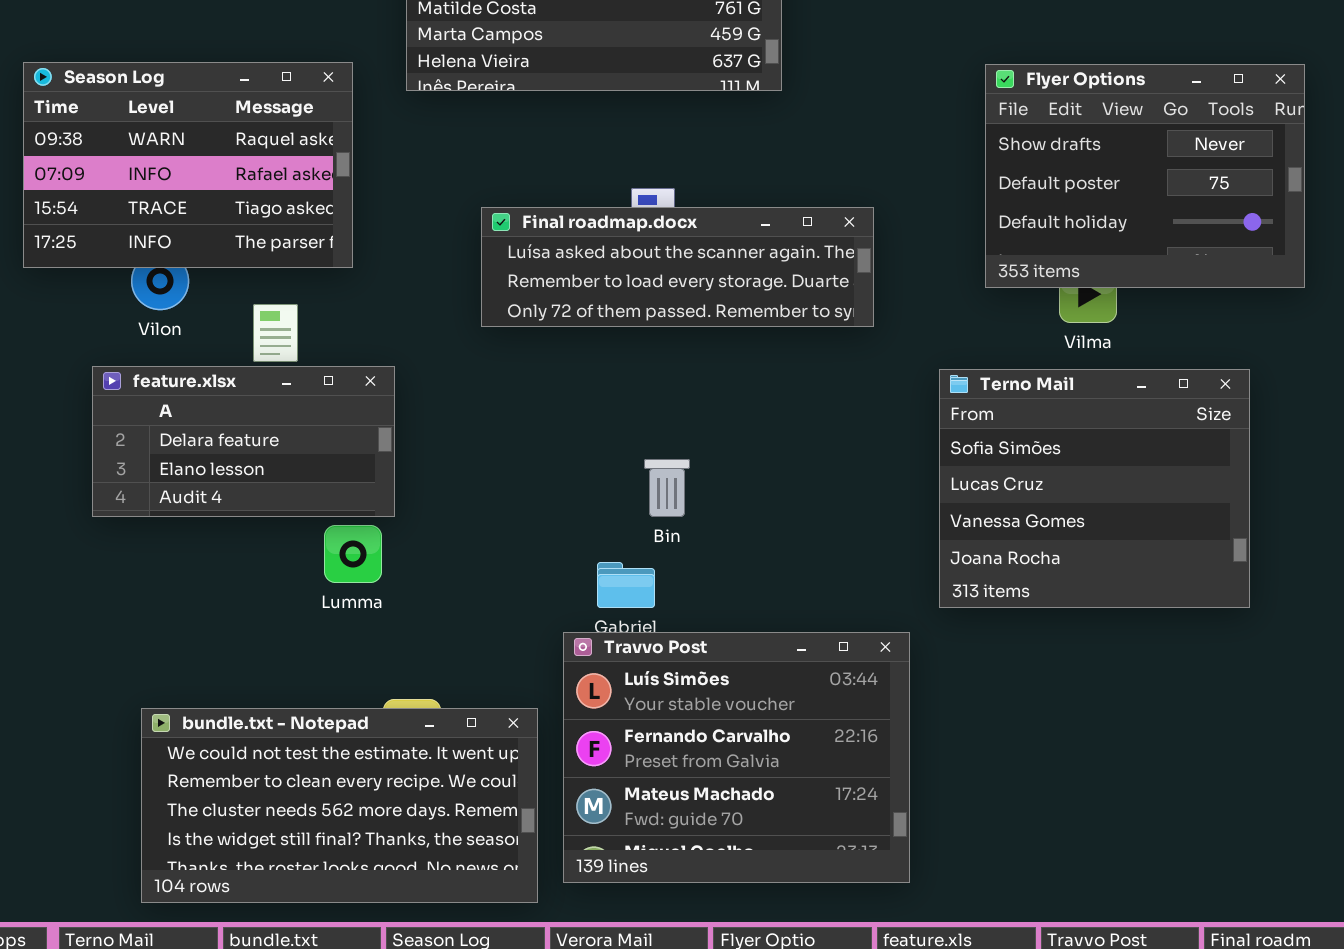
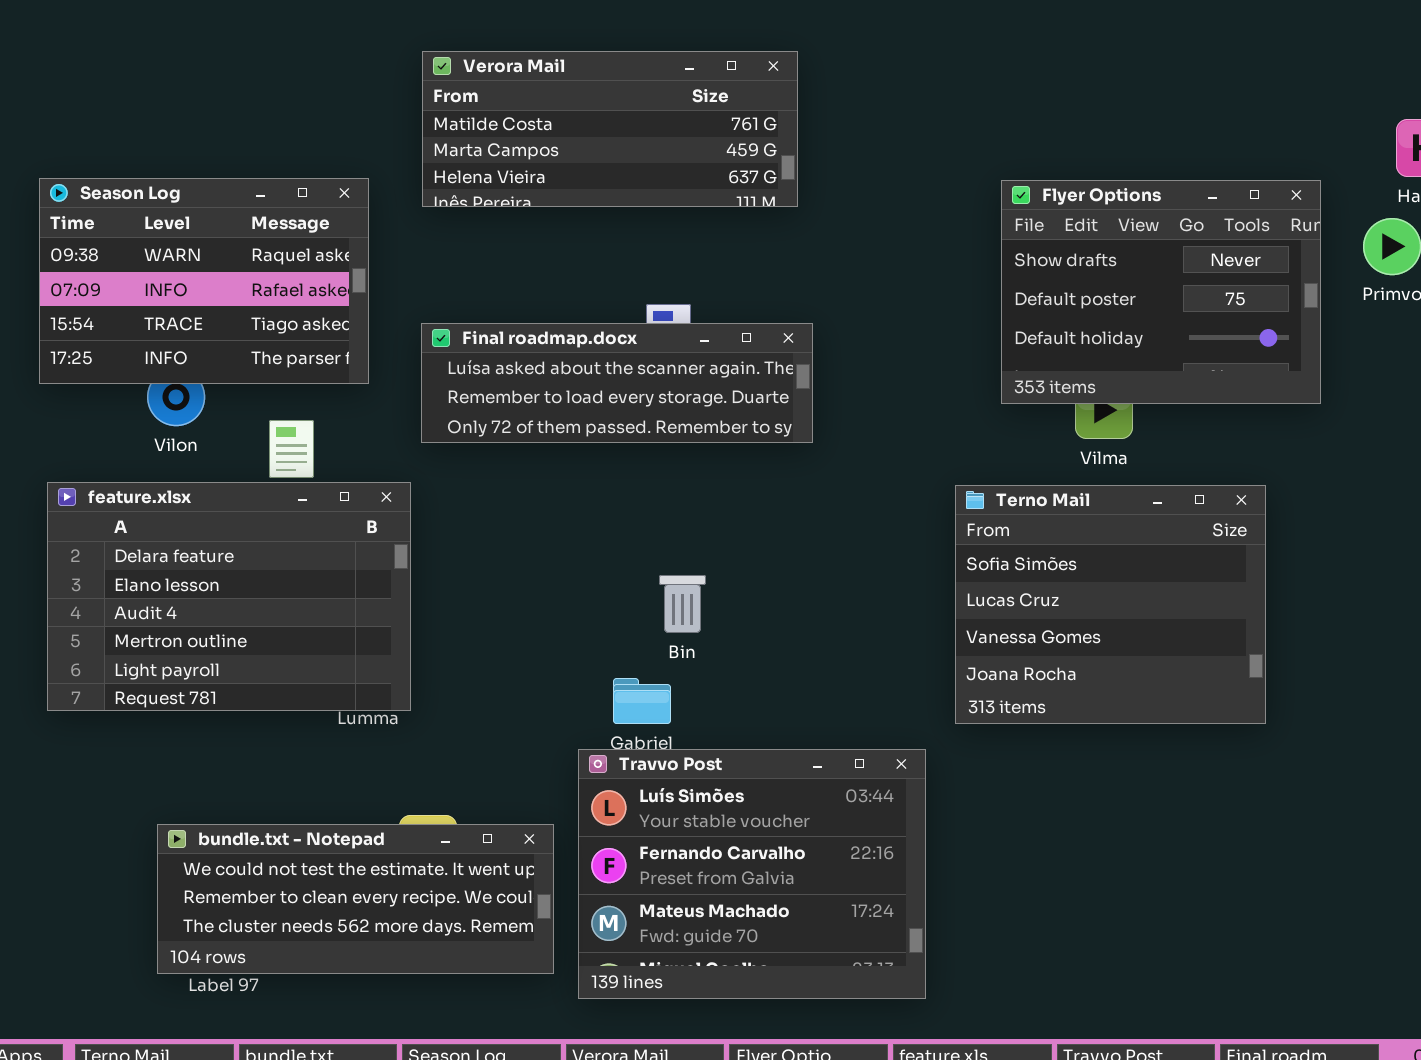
Final roadmap.docx: [481,207,874,327] -> [421,323,813,443], moved
feature.xlsx: [92,366,395,517] -> [47,482,411,711], resized
bundle.txt - Notepad: [141,708,538,903] -> [157,824,554,974], resized

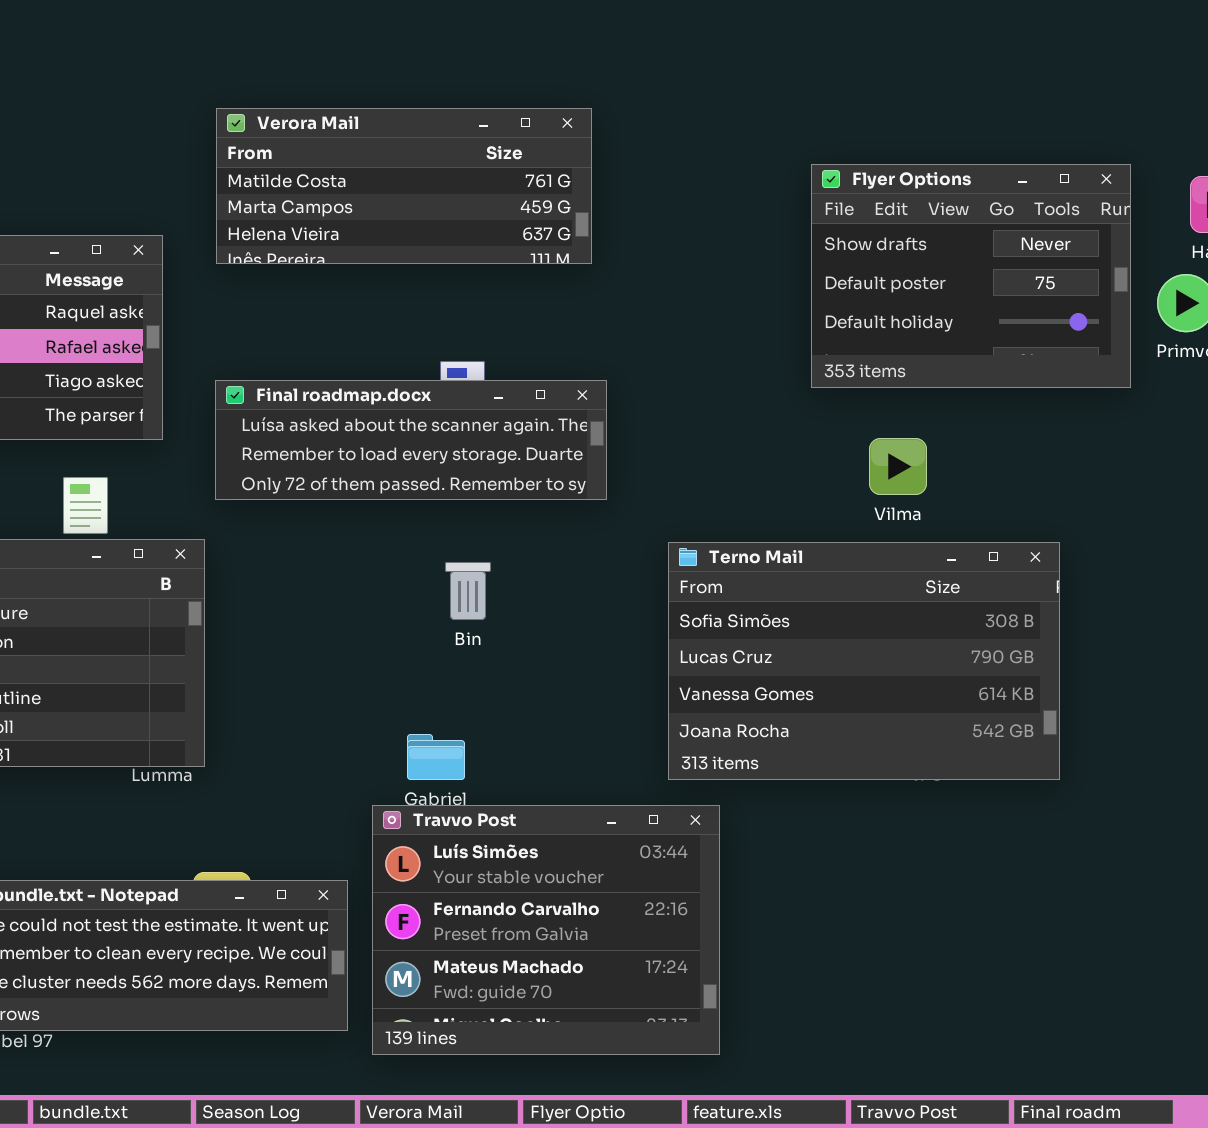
Flyer Options: [1001,180,1321,404] -> [811,164,1131,388], moved
Terno Mail: [955,485,1266,724] -> [668,542,1060,780], resized
Bin: [659,575,706,633] -> [445,562,491,620], moved

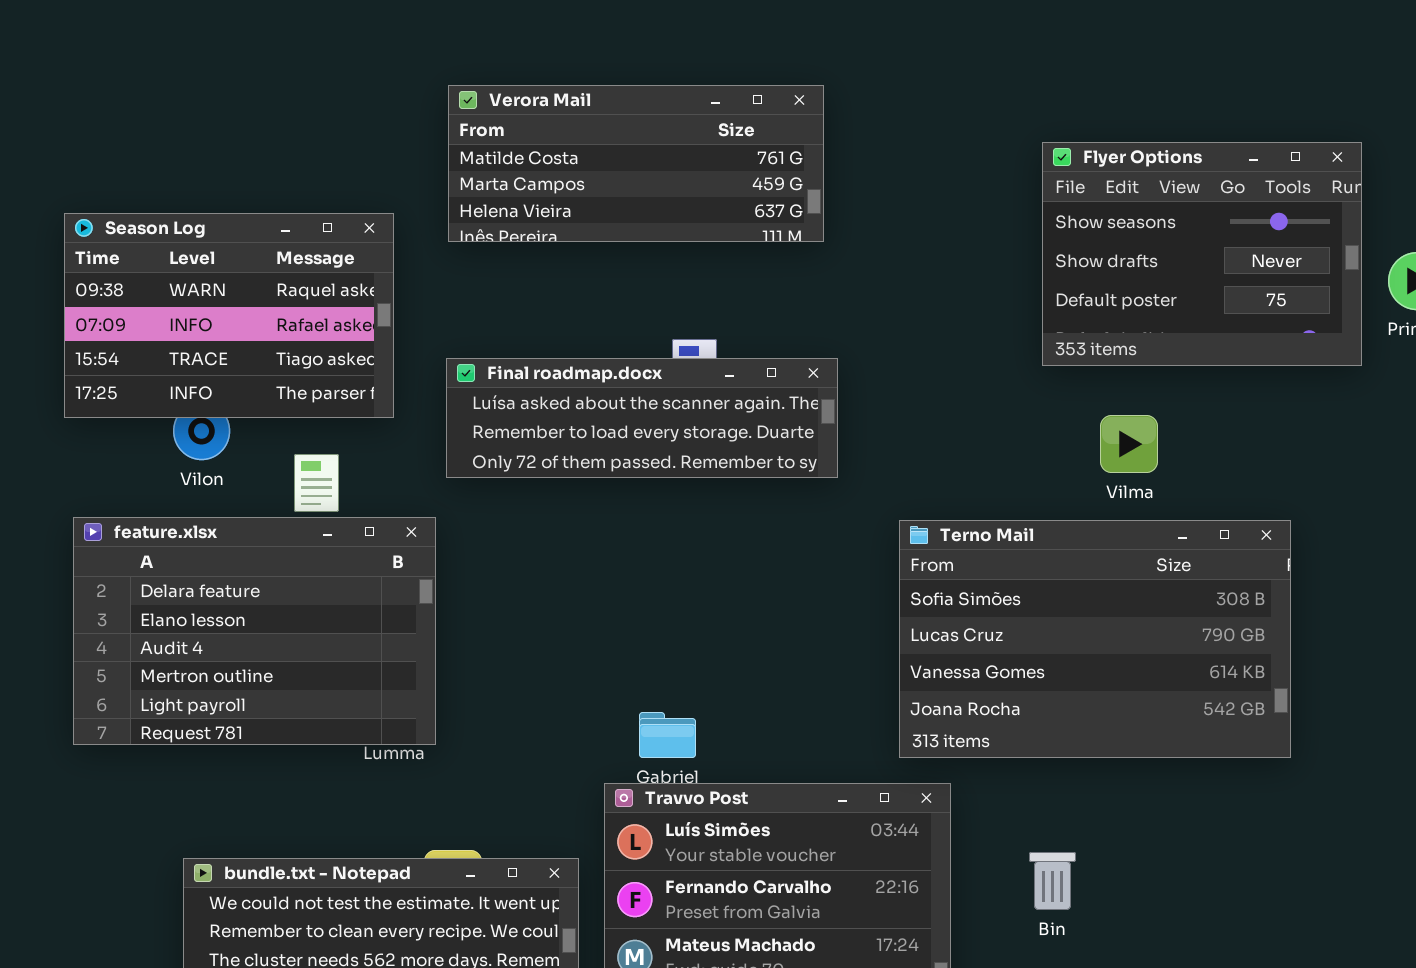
Flyer Options: [811,164,1131,388] -> [1042,142,1362,366], scrolled up 1 row
Bin: [445,562,491,620] -> [1029,852,1076,910], moved

